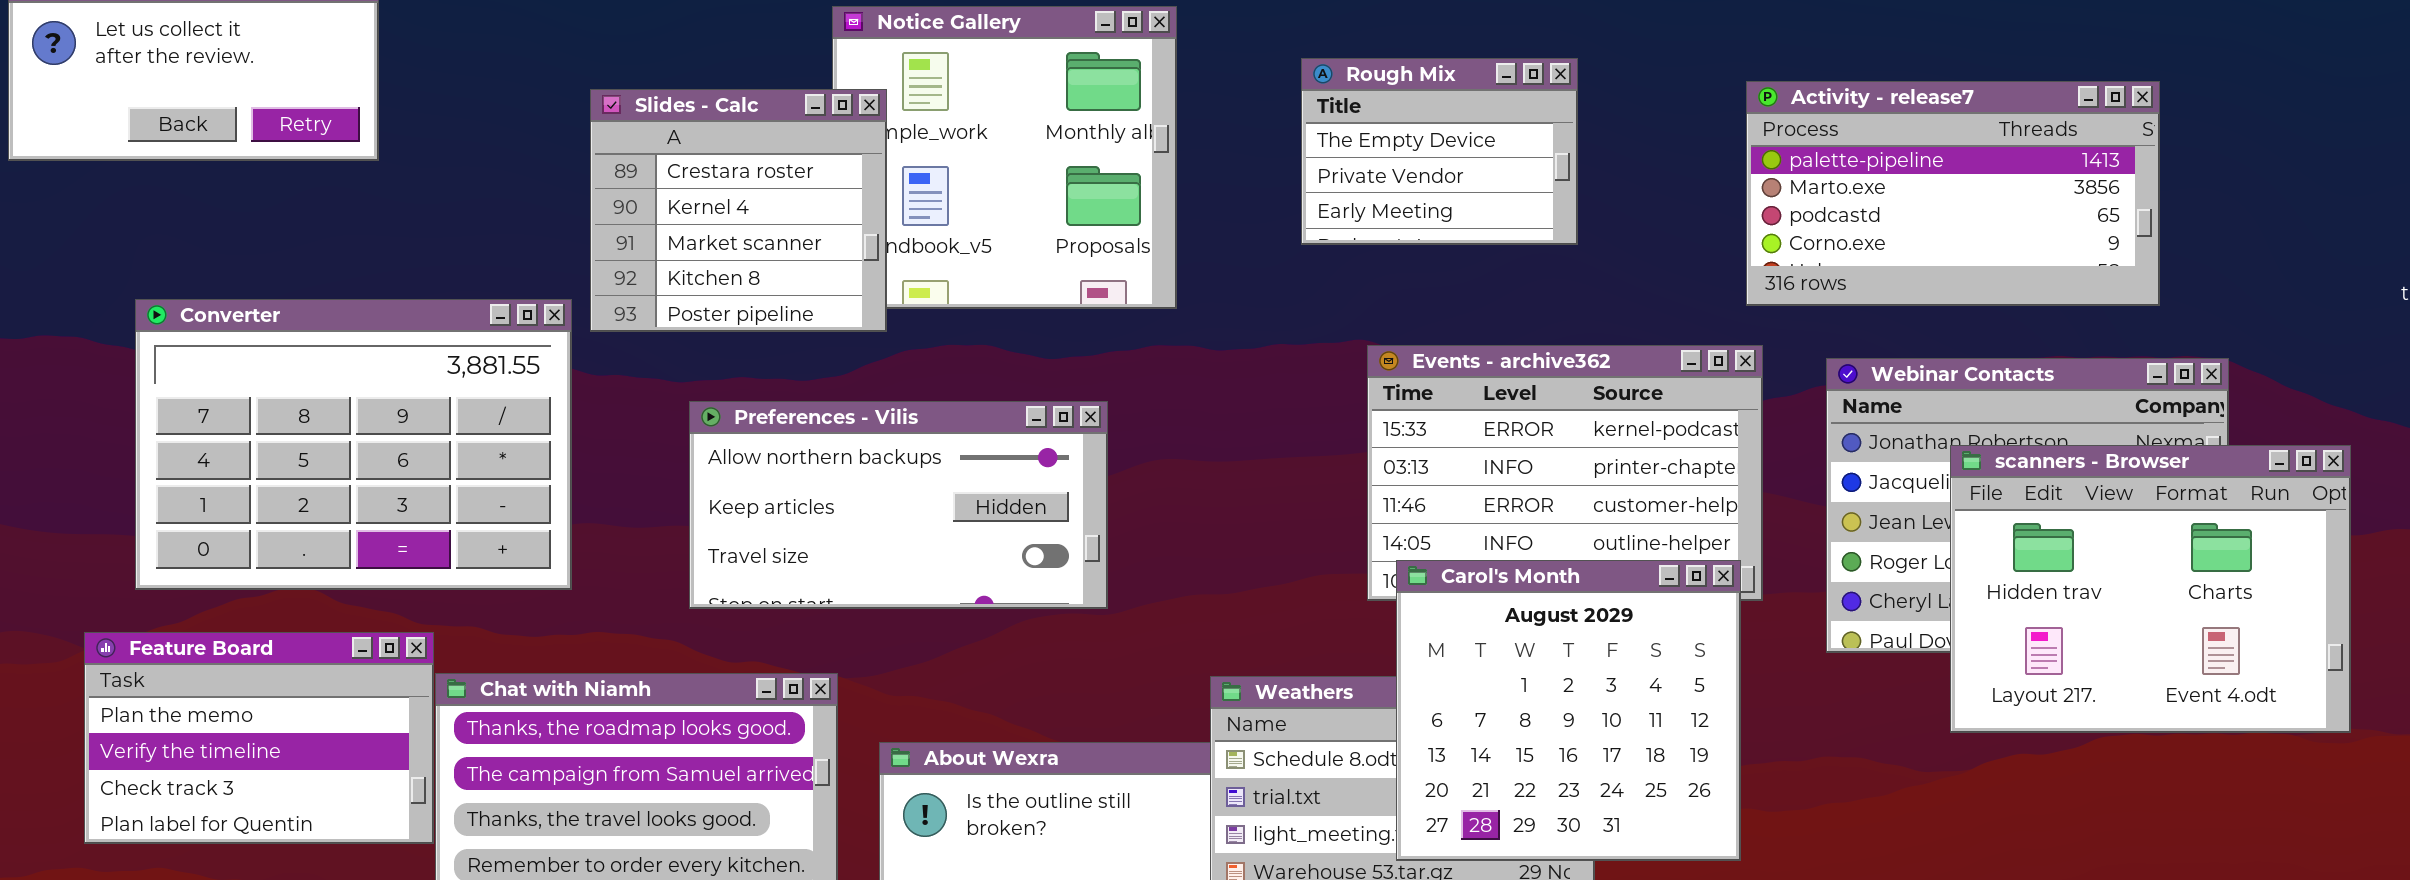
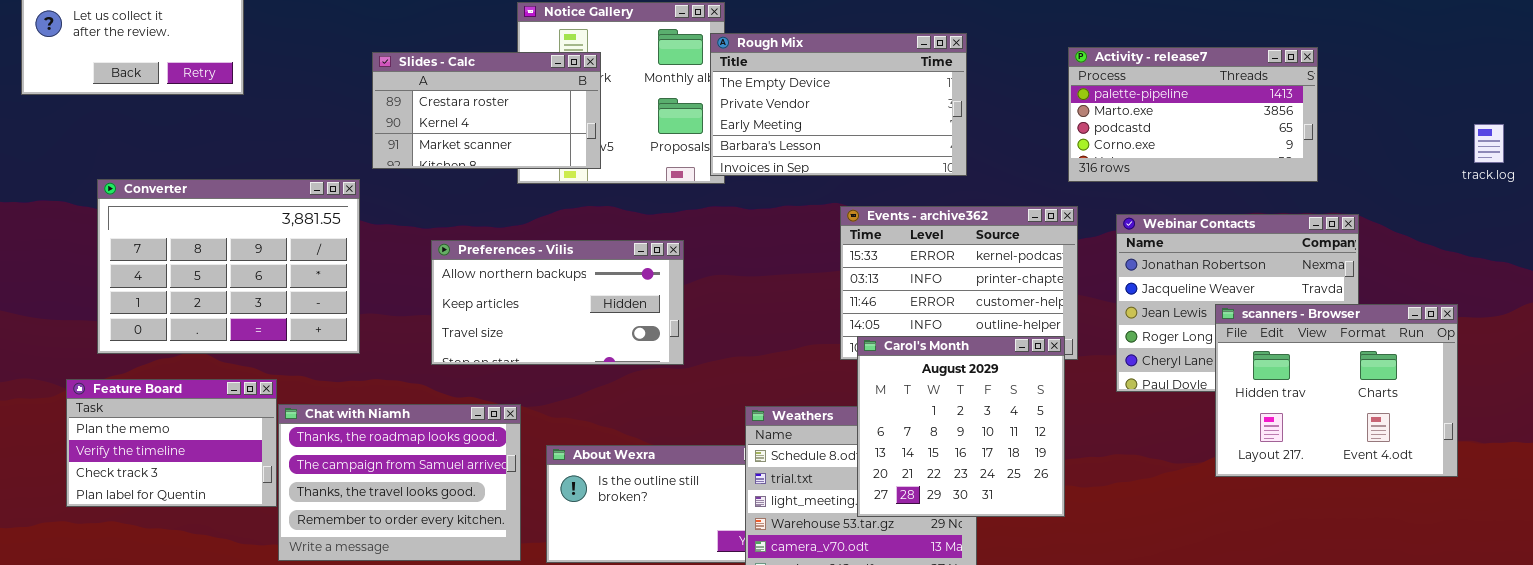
Rough Mix: [1301,58,1578,245] -> [710,33,967,176], resized
Slides - Calc: [590,89,887,332] -> [372,52,601,169], resized
scanners - Browser: [1950,445,2351,733] -> [1215,304,1458,477], moved

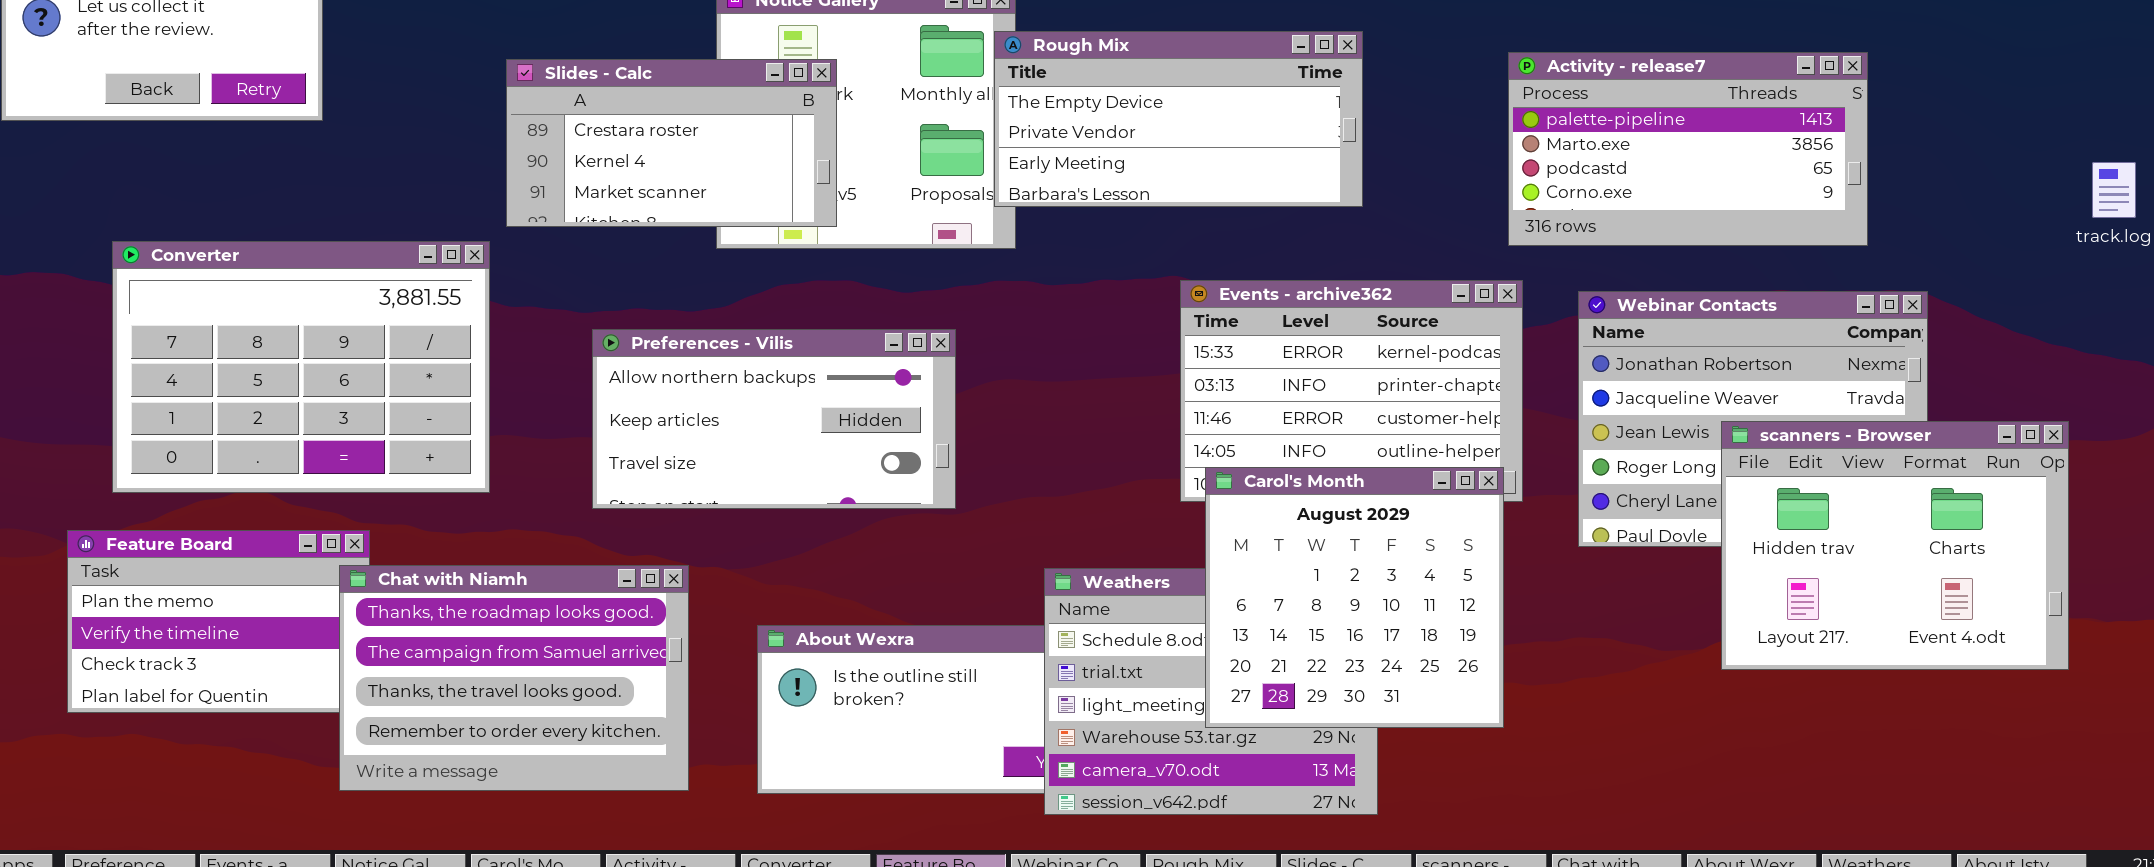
Rough Mix: [710,33,967,176] -> [994,31,1363,207], resized
Chat with Niamh: [278,404,521,561] -> [339,565,689,791], moved

